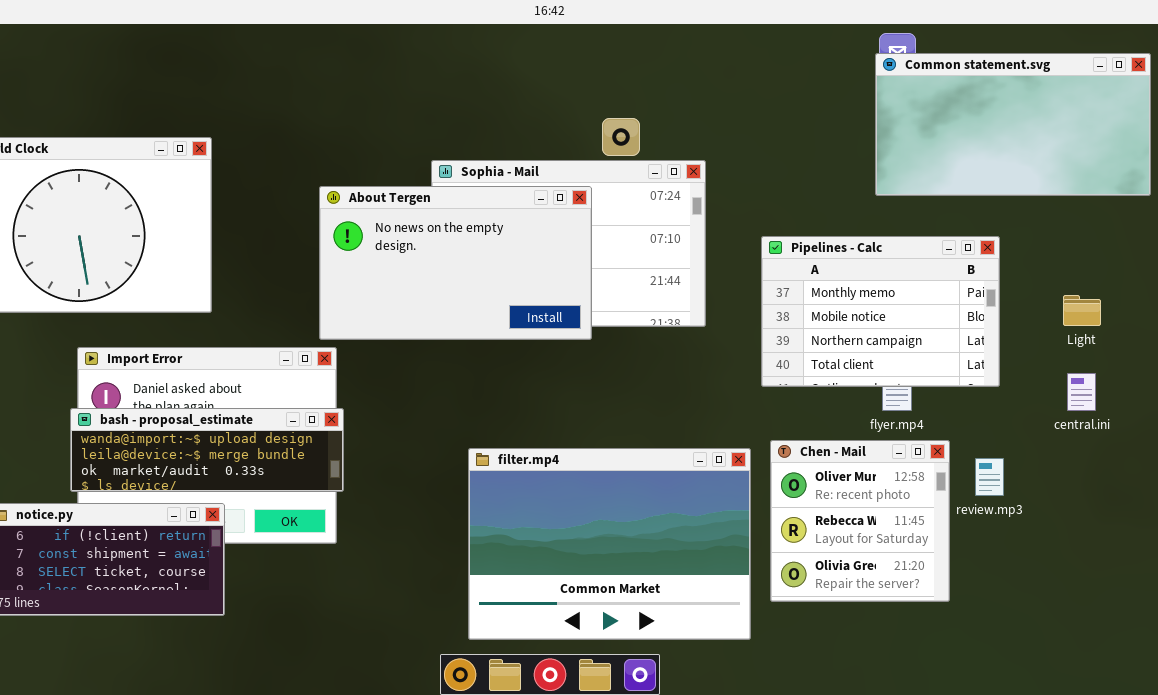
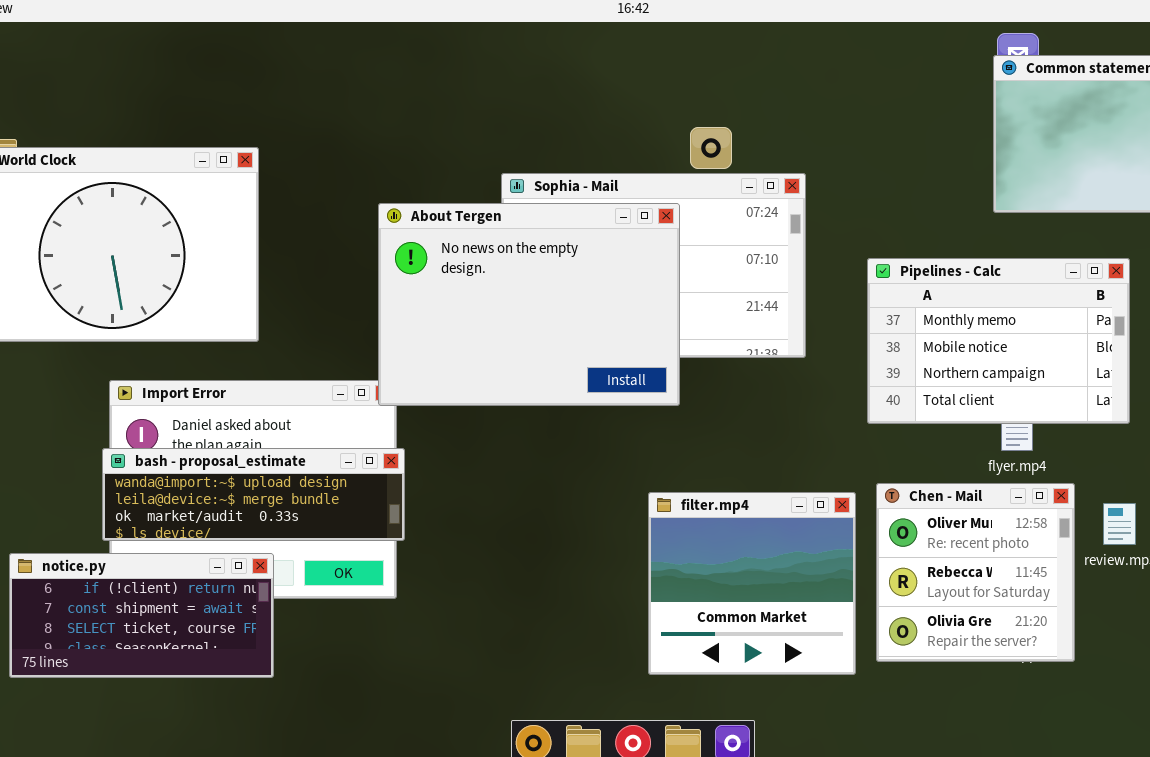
About Tergen: [319,186,592,340] -> [378,203,680,406], resized
filter.mp4: [468,448,751,640] -> [648,492,856,675], resized

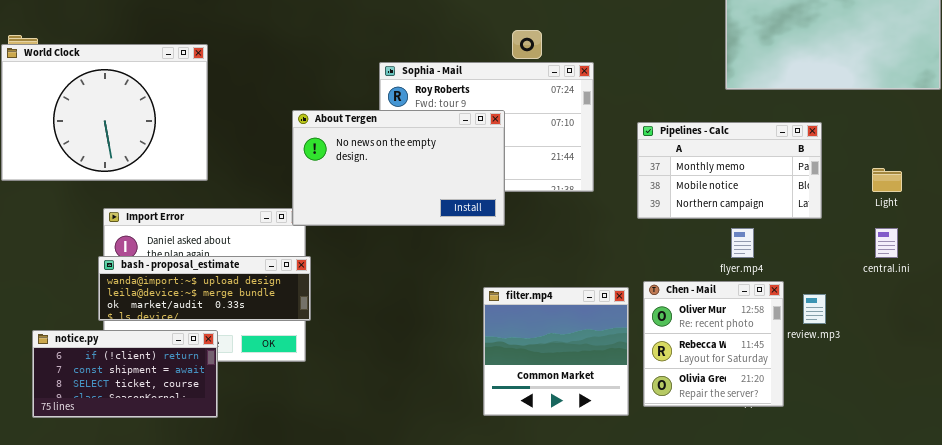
About Tergen: [378,203,680,406] -> [292,110,505,226], resized
Pipelines - Calc: [867,258,1130,424] -> [637,122,822,219], resized

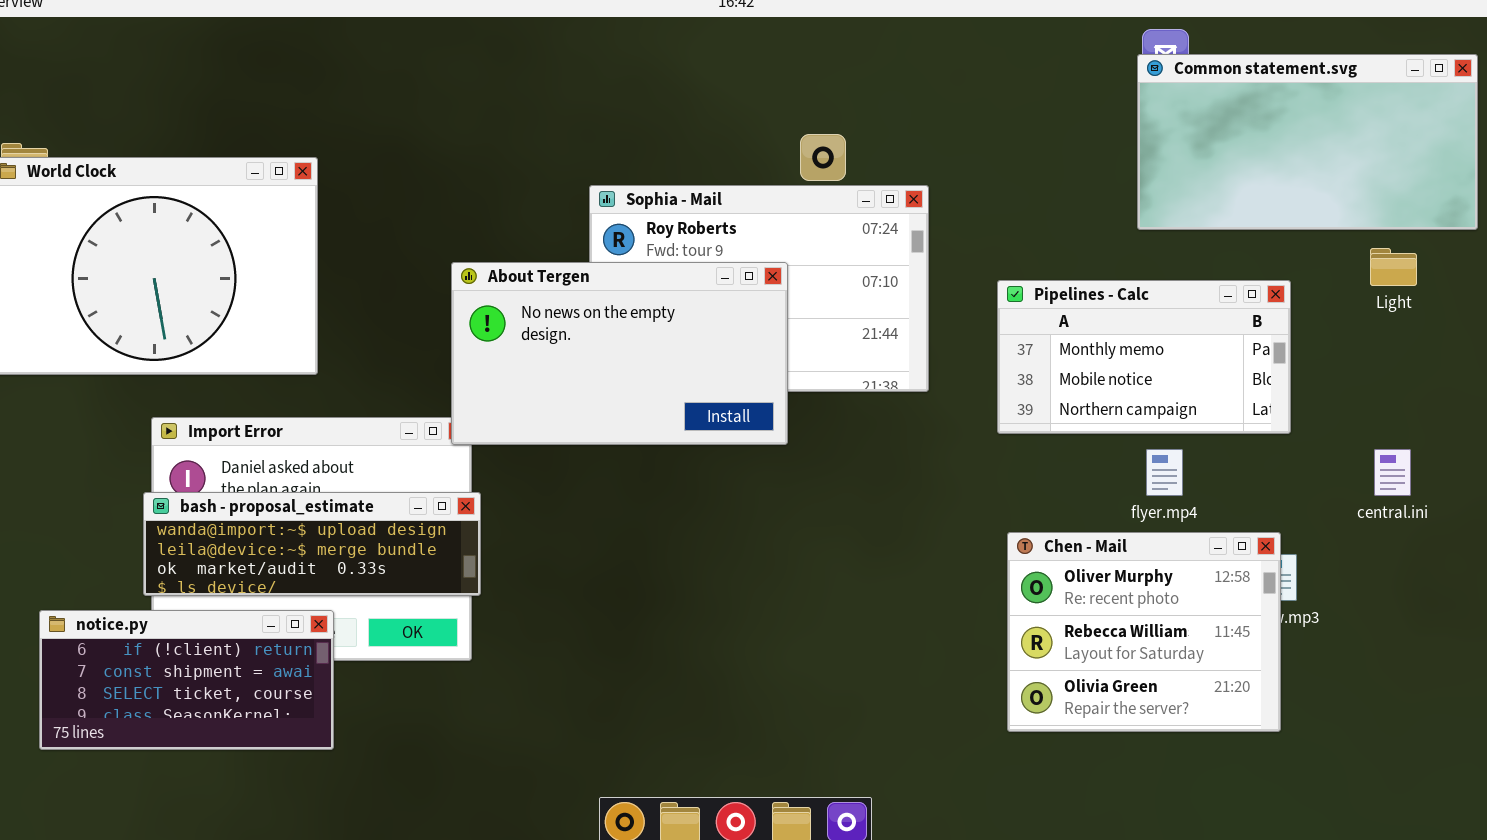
Light: [872,168,902,192] -> [1370,248,1417,286], moved
Chen - Mail: [643,281,784,407] -> [1007,532,1281,732], resized
filter.mp4: [483,287,629,416] -> none, closed

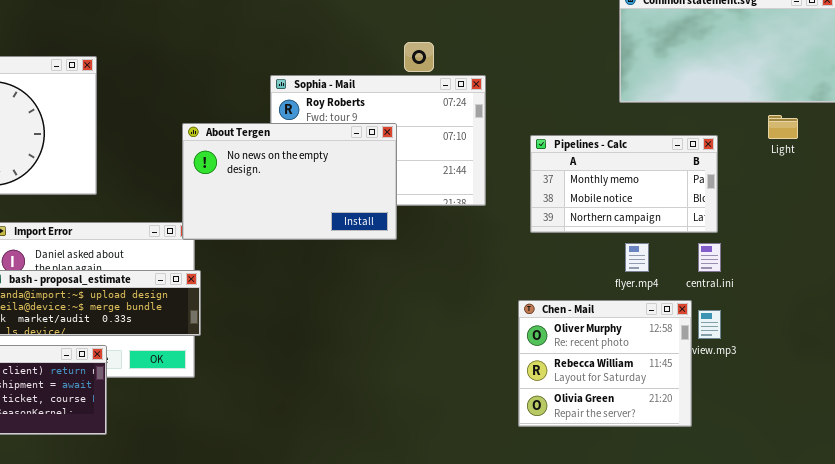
central.ini: [1374,449,1411,496] -> [698,243,721,272], moved
Chen - Mail: [1007,532,1281,732] -> [518,300,692,427], moved

